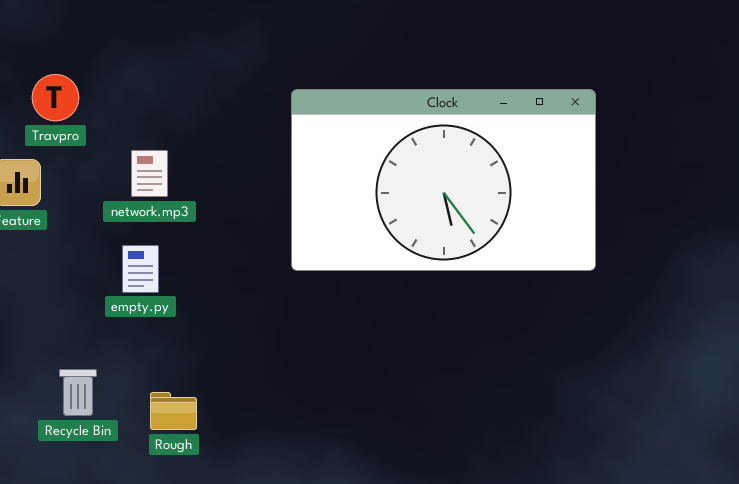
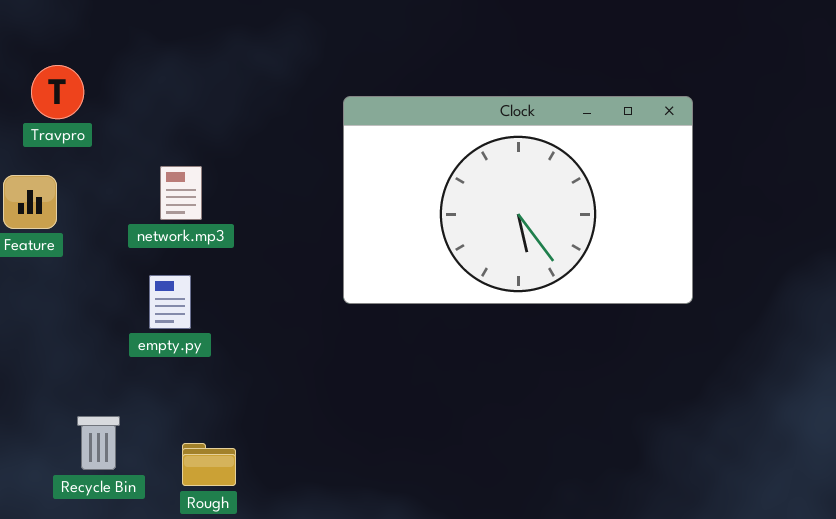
Travpro: [32,74,79,121] -> [31,65,84,119], moved

